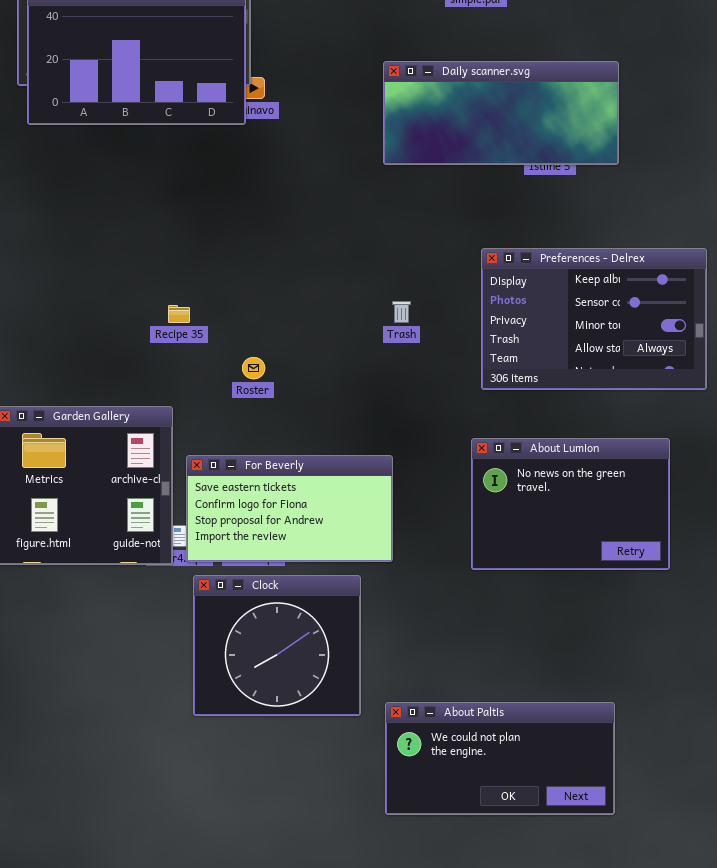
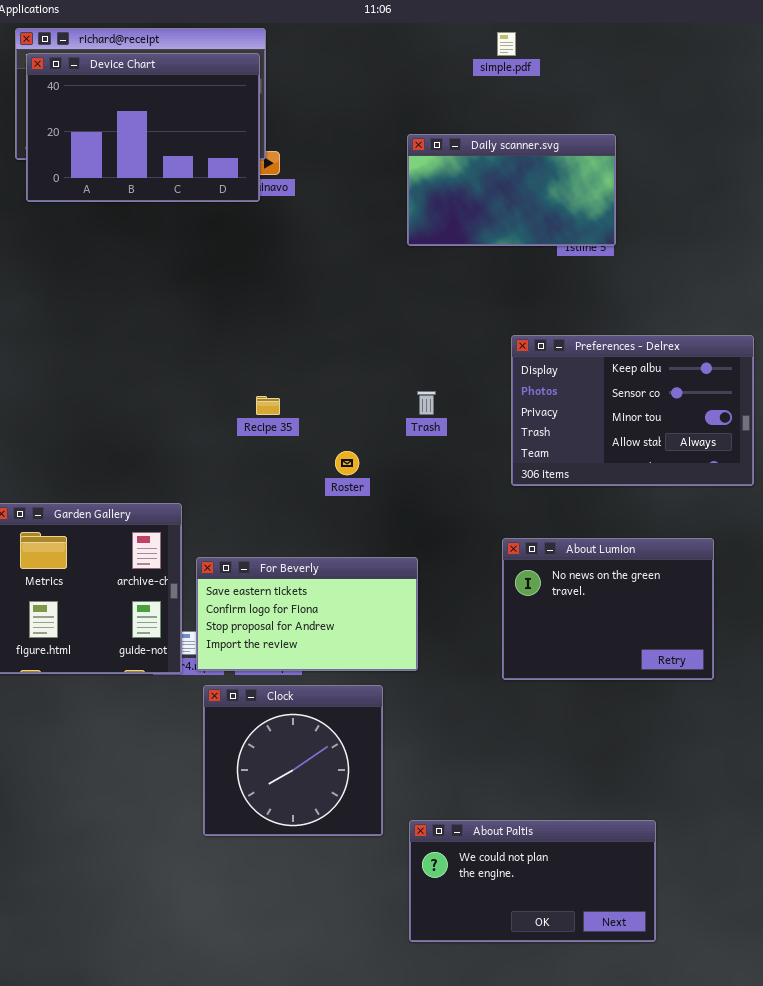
Daily scanner.svg: [383,61,619,165] -> [407,134,616,246], resized
Recipe 35: [168,305,190,323] -> [256,396,280,415], moved
Roster: [242,357,265,379] -> [335,451,359,475], moved

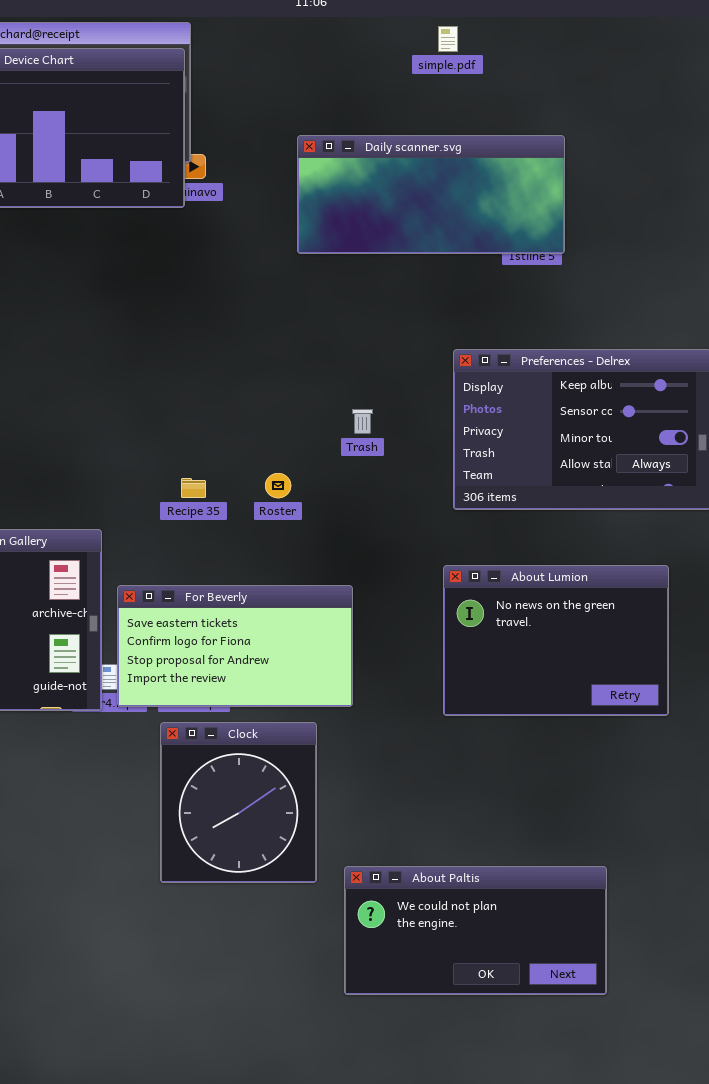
Daily scanner.svg: [407,134,616,246] -> [297,135,565,254], resized
Recipe 35: [256,396,280,415] -> [181,478,206,498], moved
Clock: [203,685,383,836] -> [160,722,317,883], resized

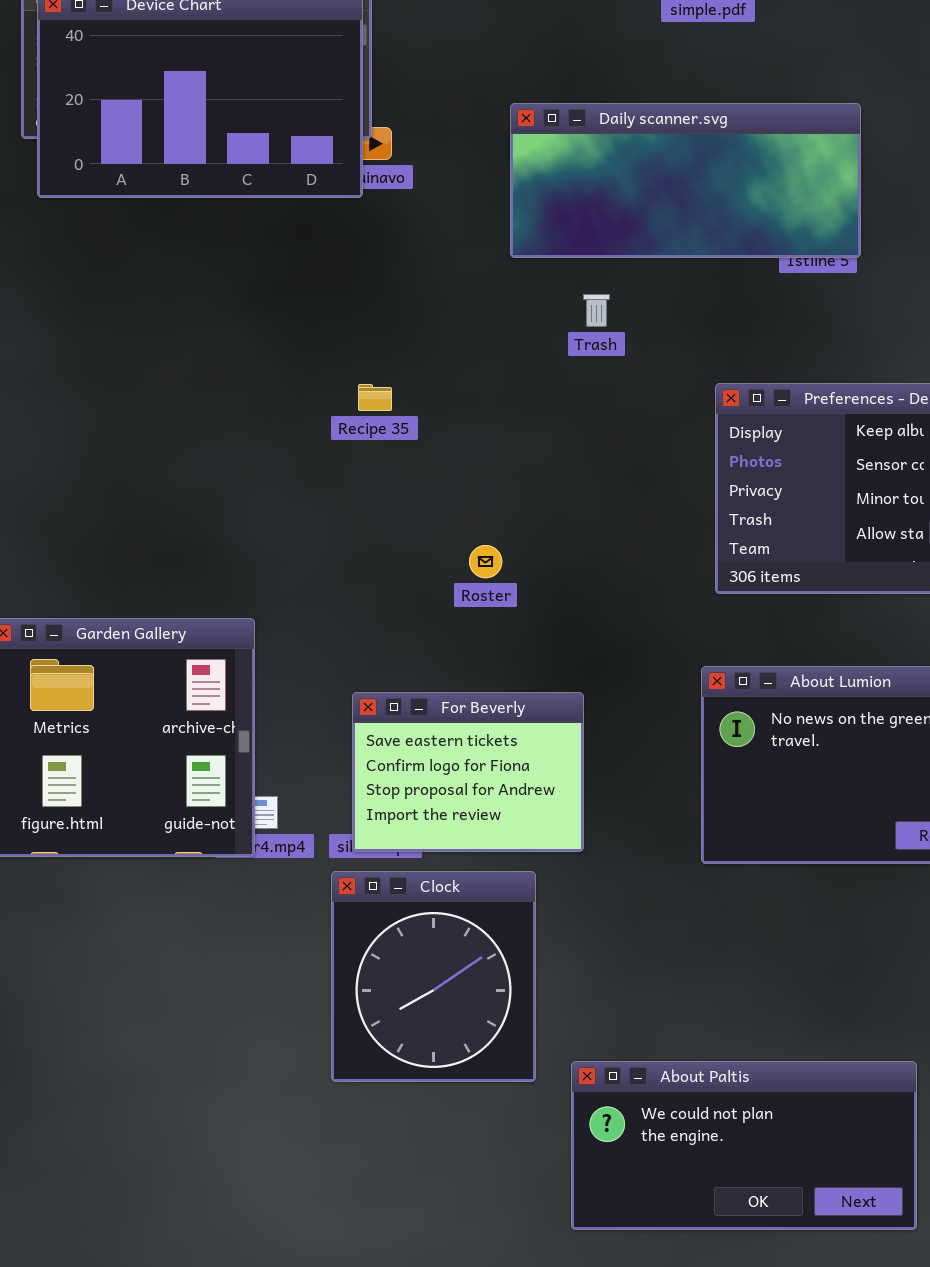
Trash: [352,409,373,434] -> [583,294,610,327], moved
Recipe 35: [181,478,206,498] -> [358,384,392,411], moved
For Beverly: [117,585,353,707] -> [352,692,584,852], resized

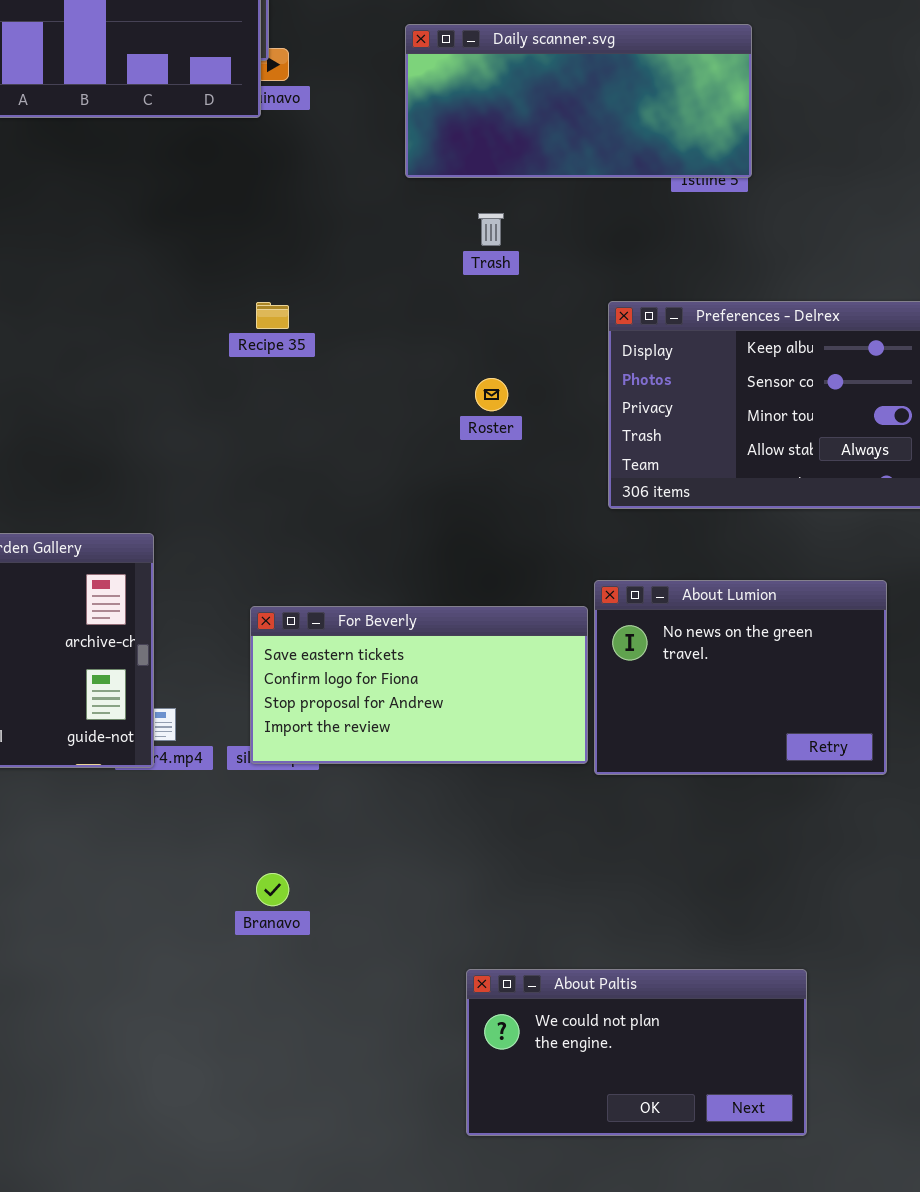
Roster: [469,545,502,578] -> [475,378,508,411], moved
For Beverly: [352,692,584,852] -> [250,606,588,764], resized
Clock: [331,871,536,1082] -> none, closed

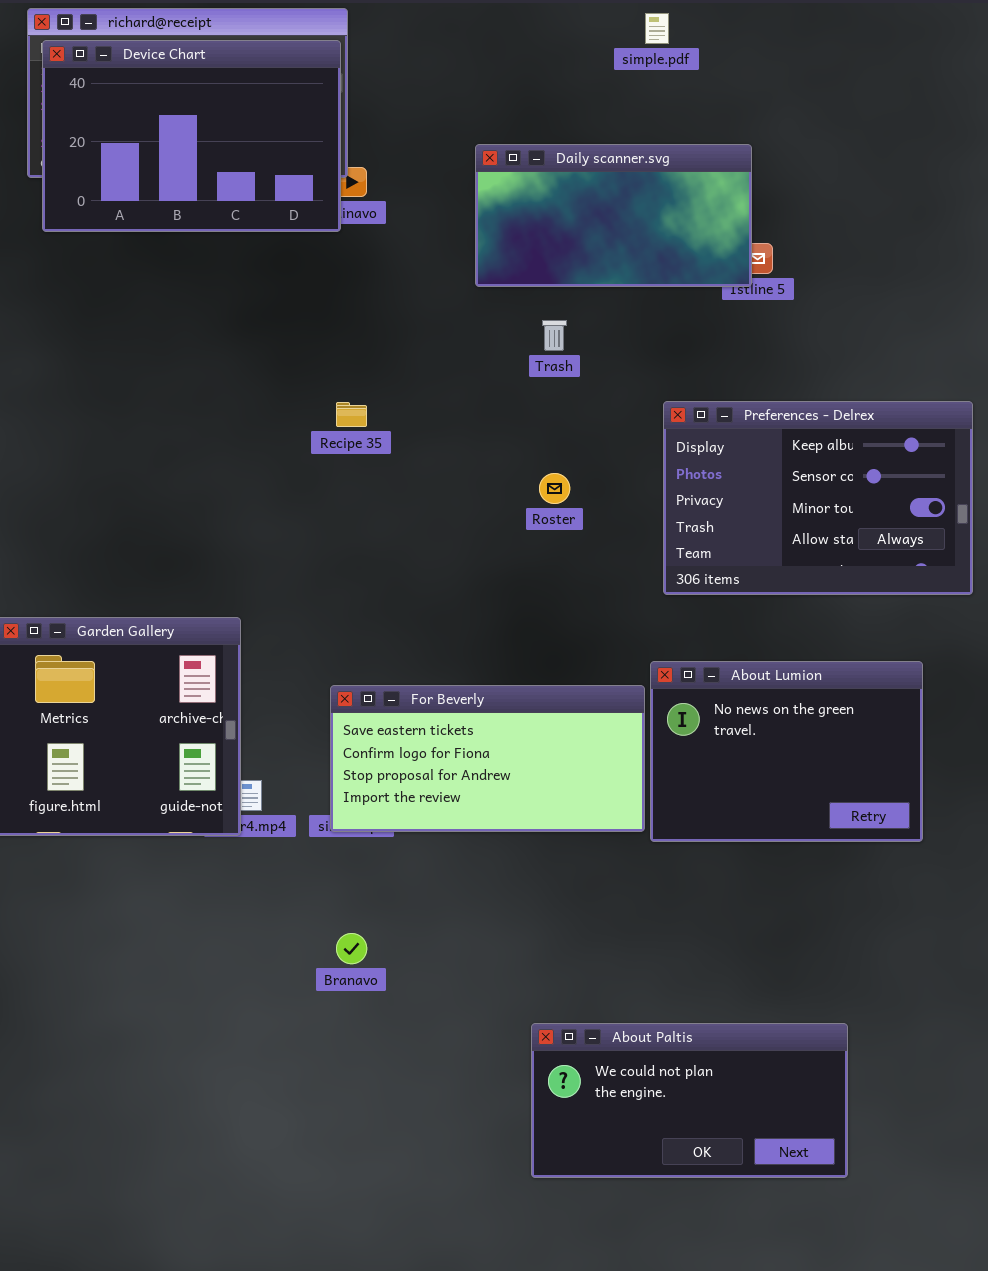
Daily scanner.svg: [405,24,752,178] -> [475,144,752,287], resized

